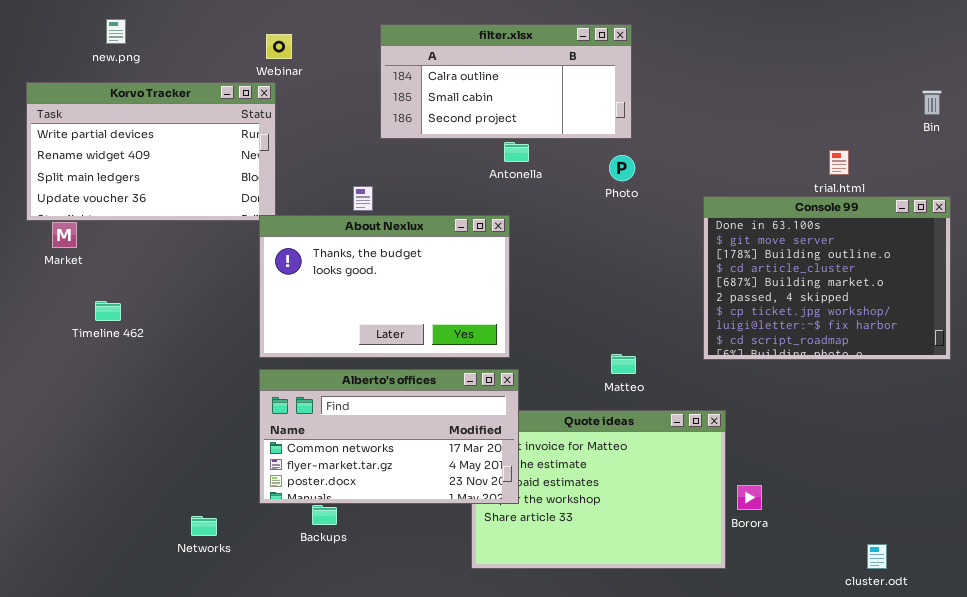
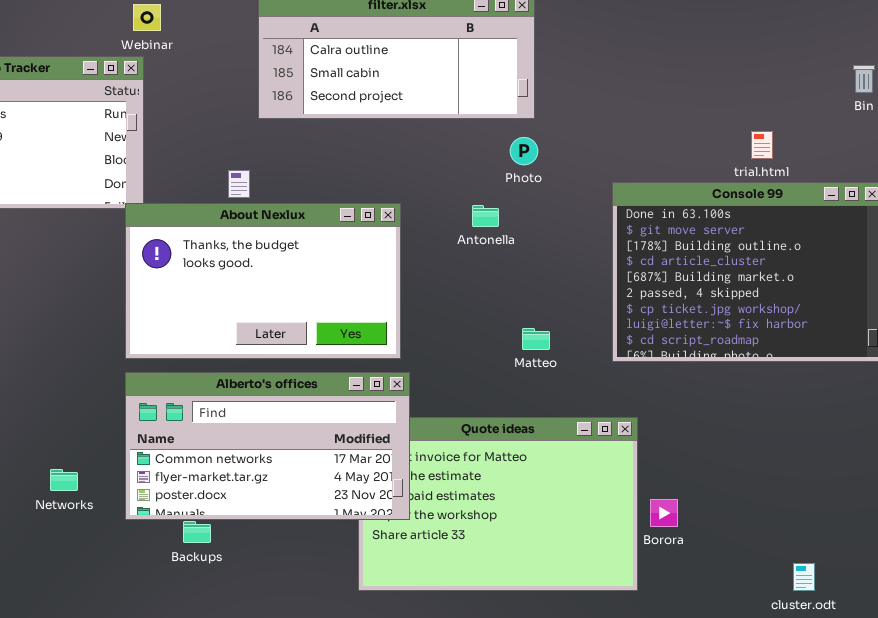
Antonella: [504,142,529,162] -> [472,205,499,227], moved
Matteo: [611,354,636,374] -> [522,328,550,350], moved
Networks: [191,516,217,536] -> [50,469,78,491], moved

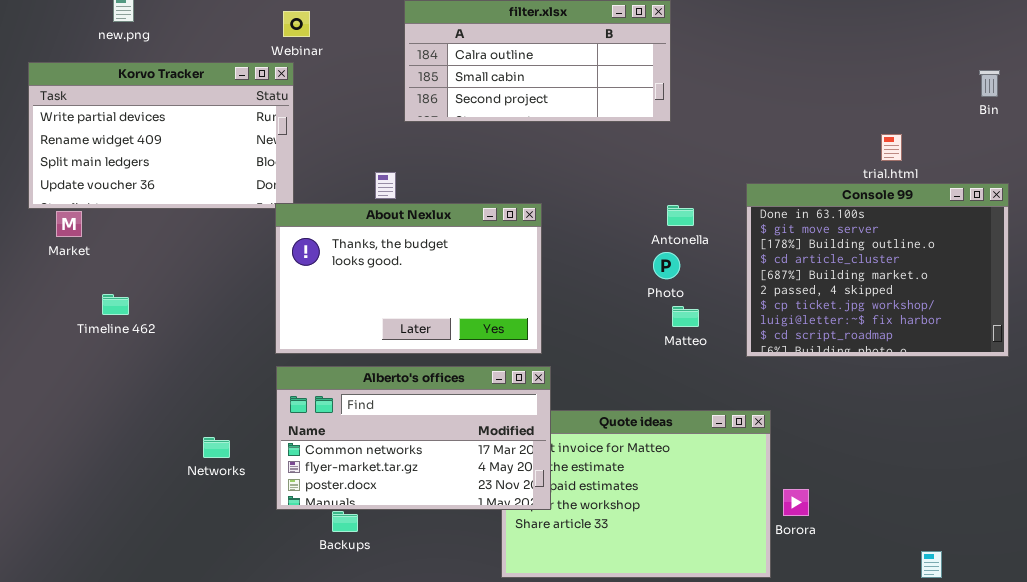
Photo: [510,137,538,165] -> [653,252,680,279], moved
Antonella: [472,205,499,227] -> [667,205,694,226], moved
Matteo: [522,328,550,350] -> [672,306,699,327], moved
Networks: [50,469,78,491] -> [203,437,230,458], moved

